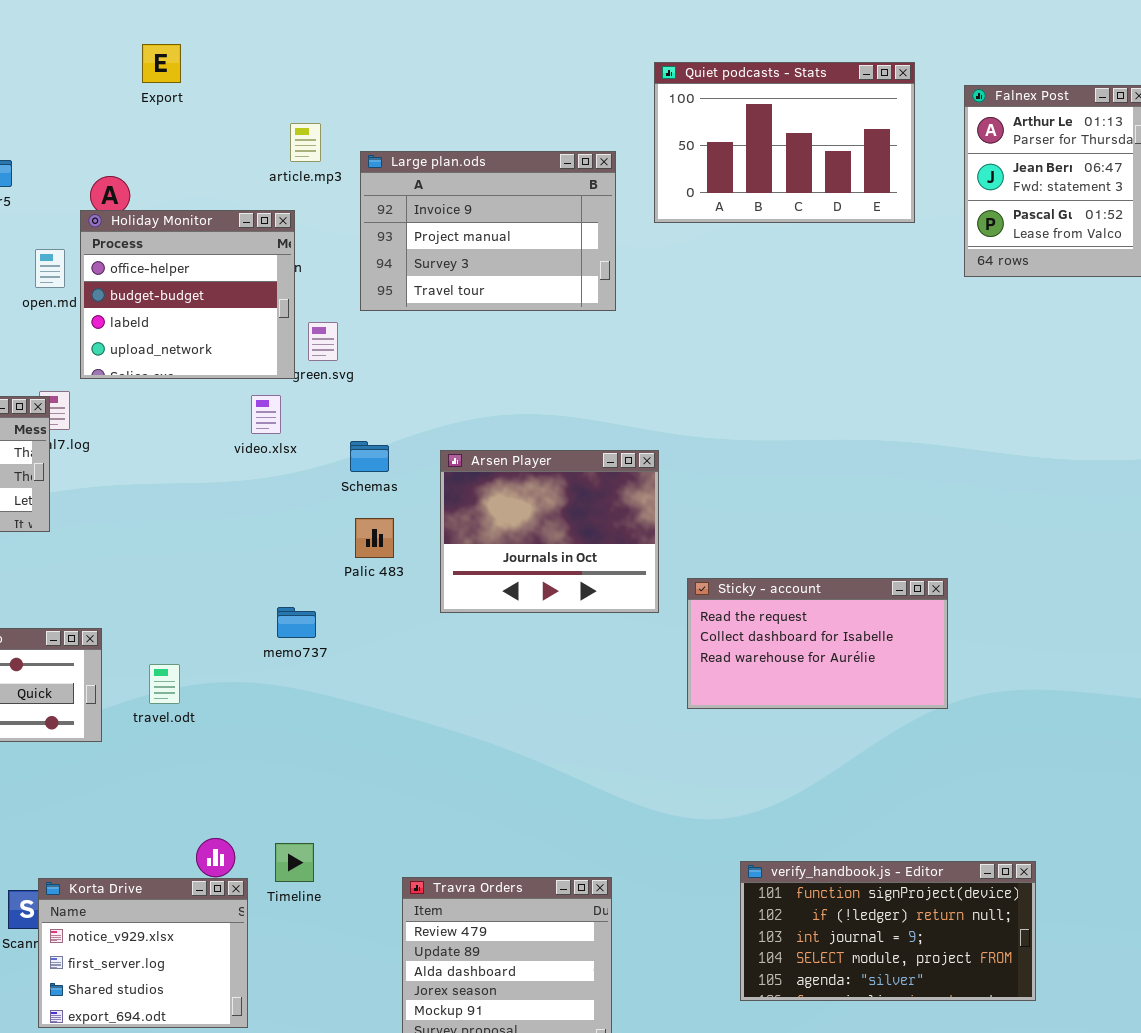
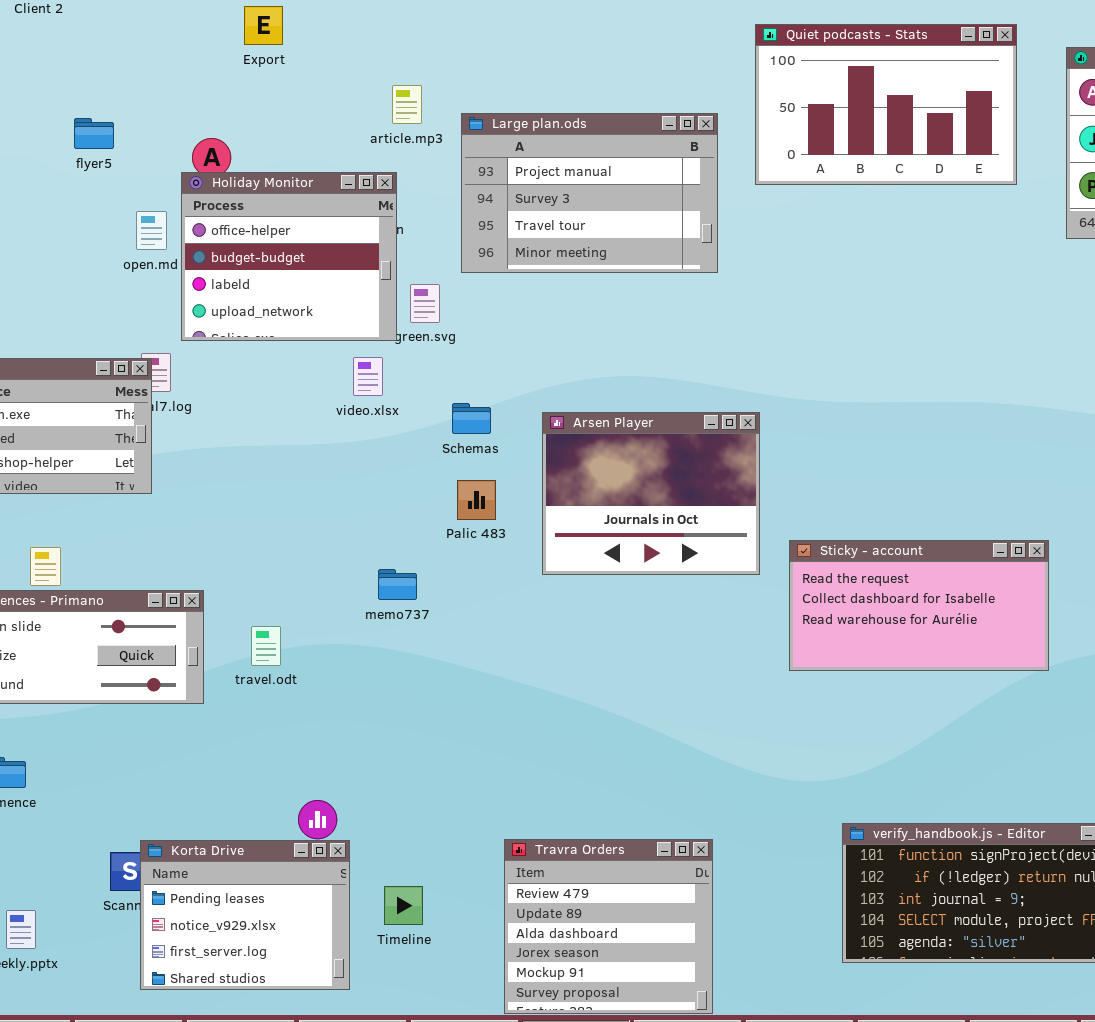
Large plan.ods: [360,151,616,311] -> [461,113,718,273], scrolled down 1 row
Timeline: [275,843,314,882] -> [384,886,423,925], moved
Korta Drive: [38,878,248,1028] -> [140,840,350,990], scrolled up 1 row

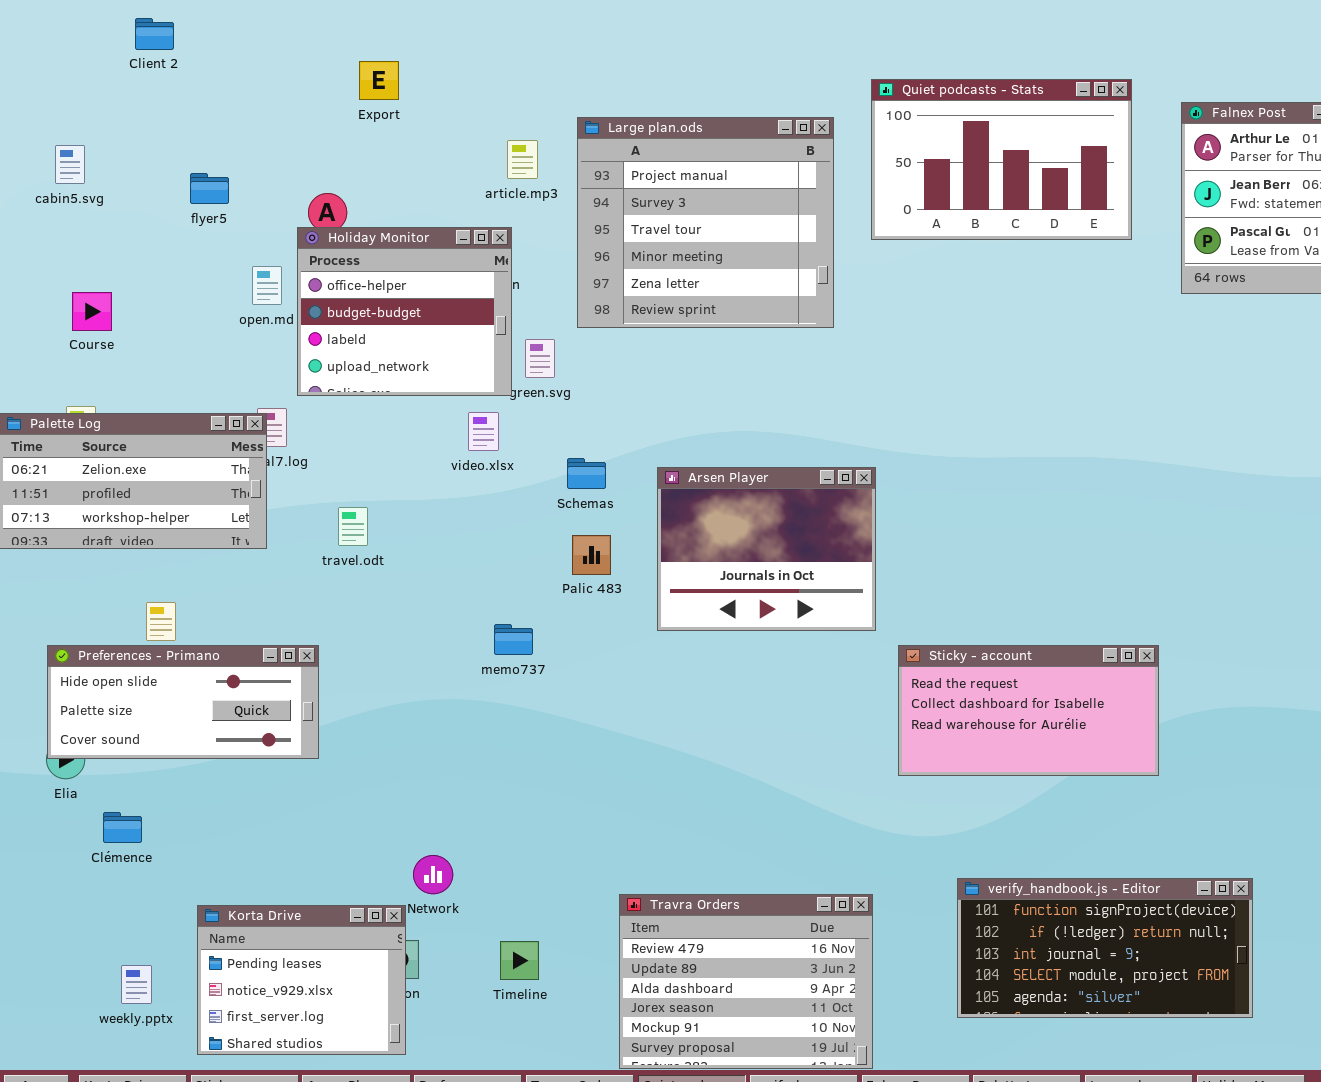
Large plan.ods: [461,113,718,273] -> [577,117,834,328], resized
Sticky - account: [789,540,1049,671] -> [898,645,1159,776], moved
travel.odt: [251,626,281,666] -> [338,507,368,546], moved
Travra Orders: [504,839,713,1014] -> [619,894,873,1069], resized
Korta Drive: [140,840,350,990] -> [197,905,406,1055], moved

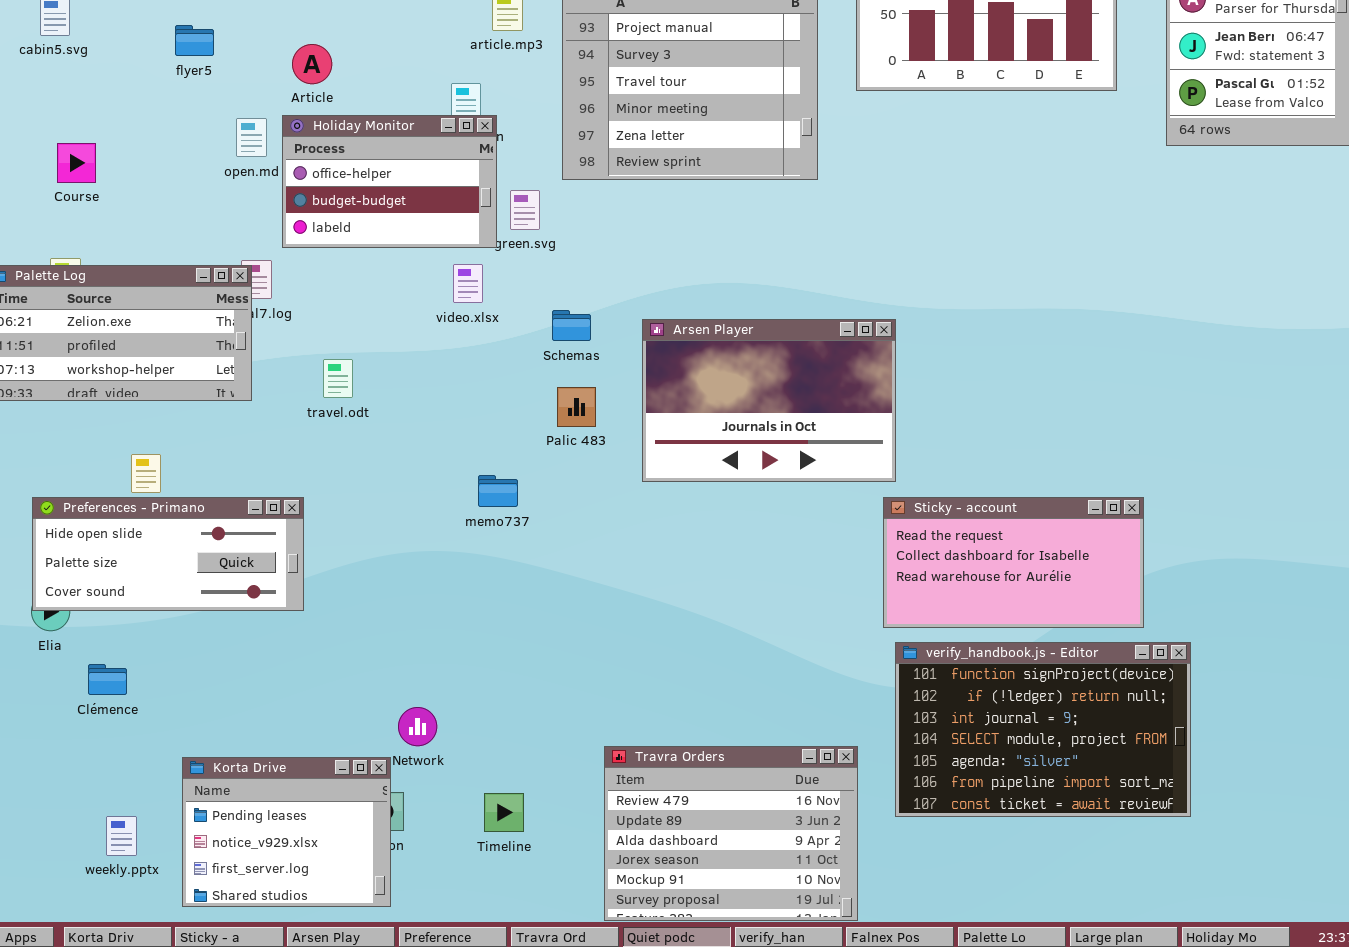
Holiday Monitor: [297,227,512,396] -> [282,115,497,248], resized
Arsen Player: [657,467,876,631] -> [642,319,896,482], resized
verify_handbook.js - Editor: [957,878,1253,1018] -> [895,642,1191,817], moved, resized

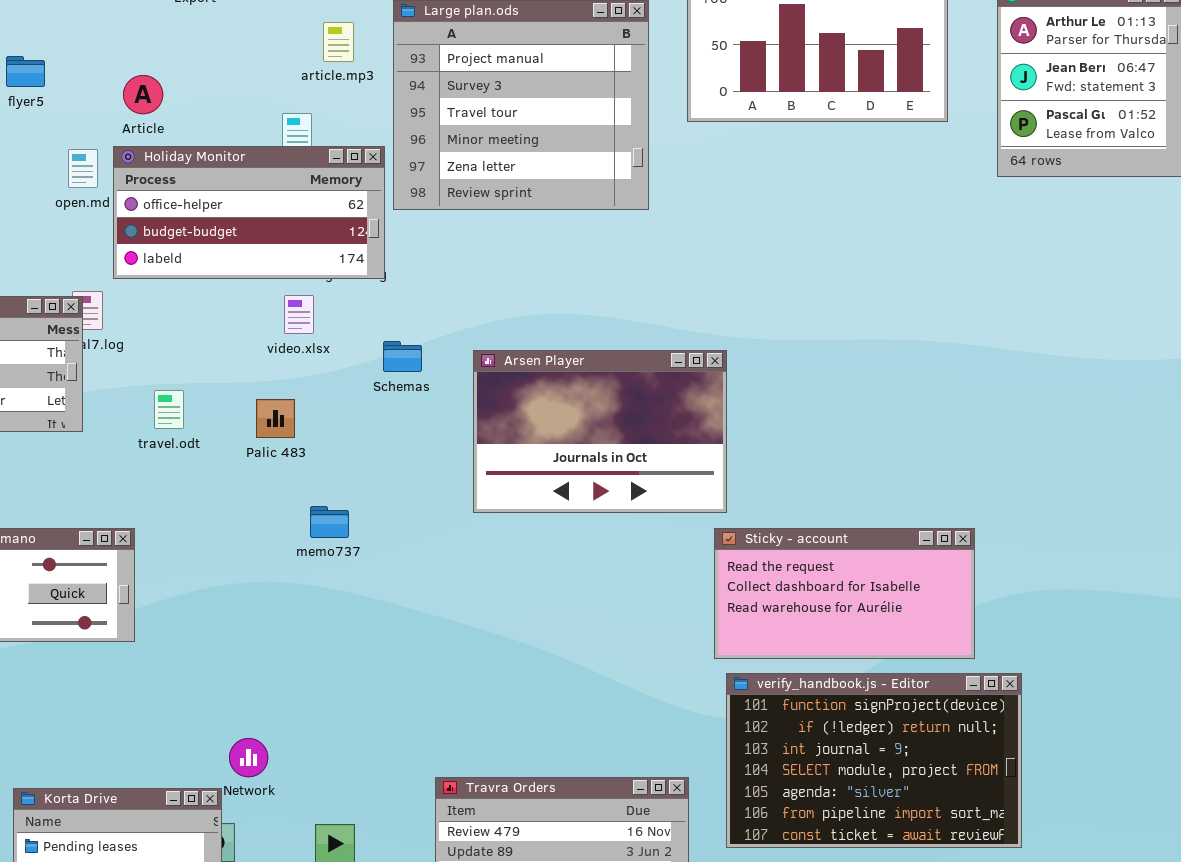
Holiday Monitor: [282,115,497,248] -> [113,146,385,279], resized
Palic 483: [557,387,596,427] -> [256,399,295,438], moved

